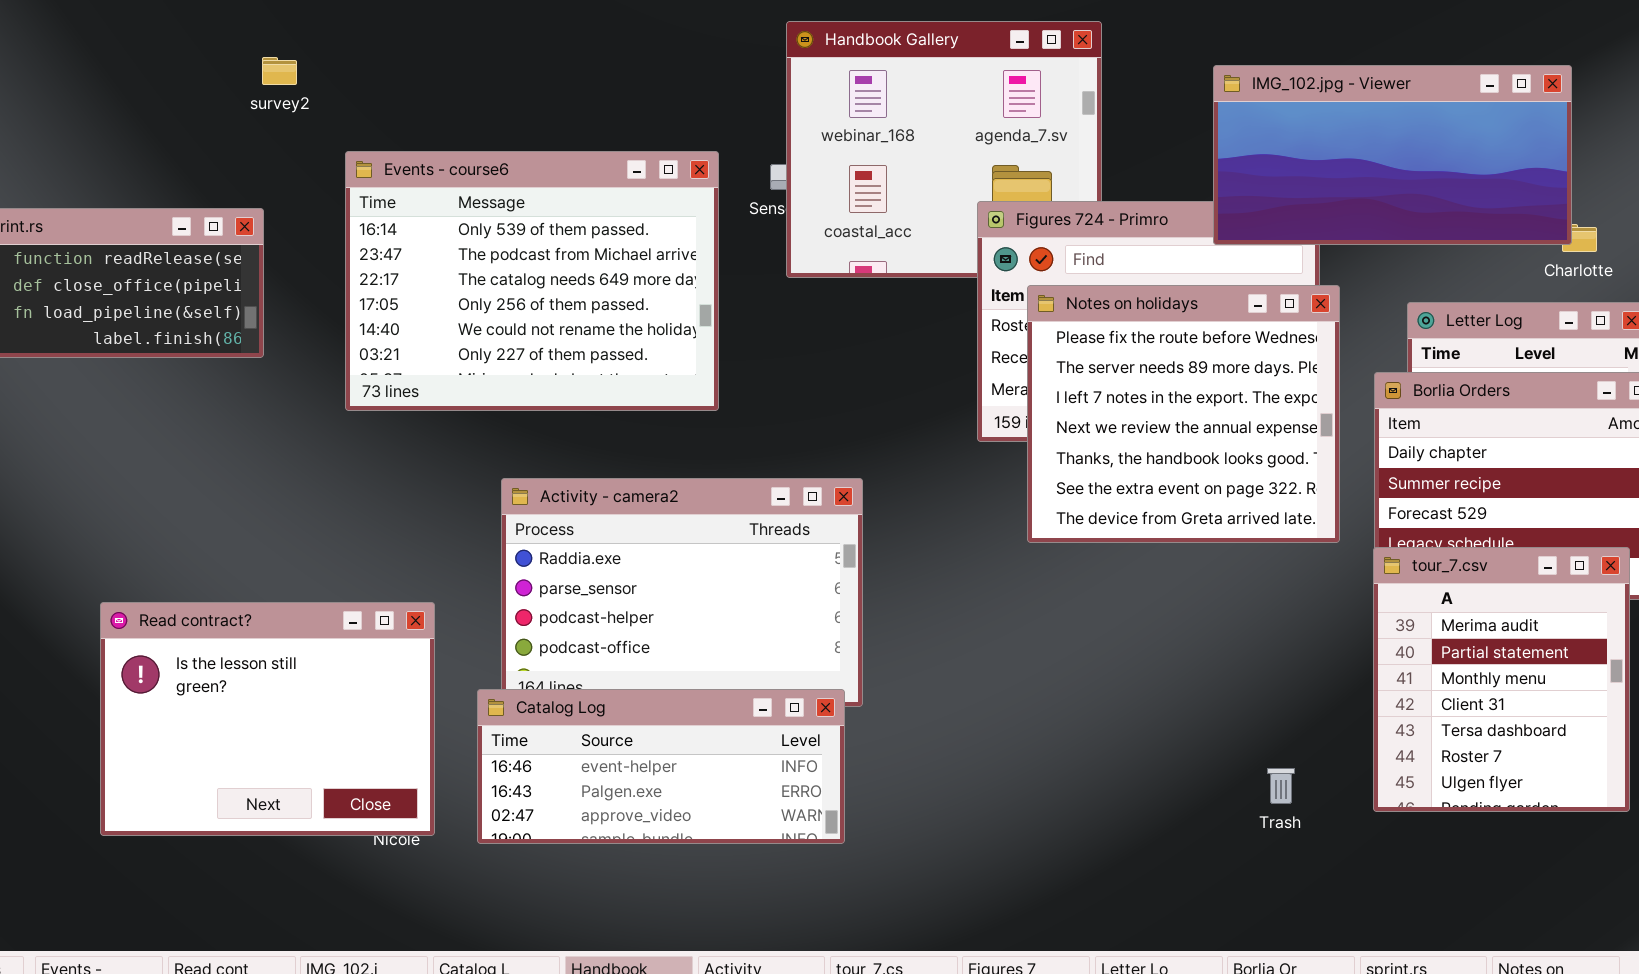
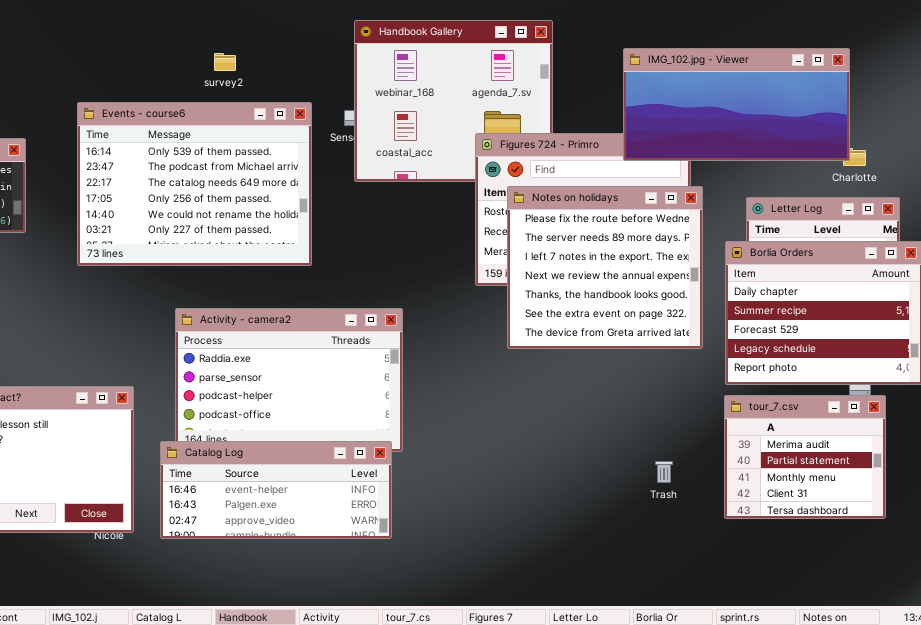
survey2: [262,57,297,85] -> [214,53,236,71], moved
tour_7.csv: [1373,547,1630,812] -> [724,395,886,519], resized
Trash: [1267,768,1295,804] -> [655,461,673,483], moved

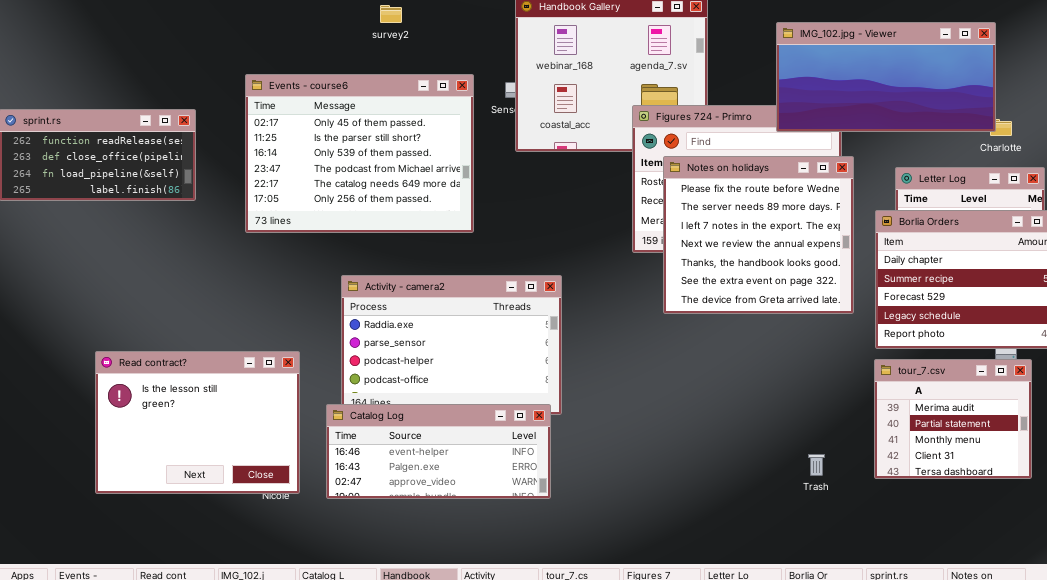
survey2: [214,53,236,71] -> [380,5,402,23], moved
Events - course6: [77,102,312,266] -> [245,74,474,233], scrolled up 2 rows
Trash: [655,461,673,483] -> [808,454,825,476], moved

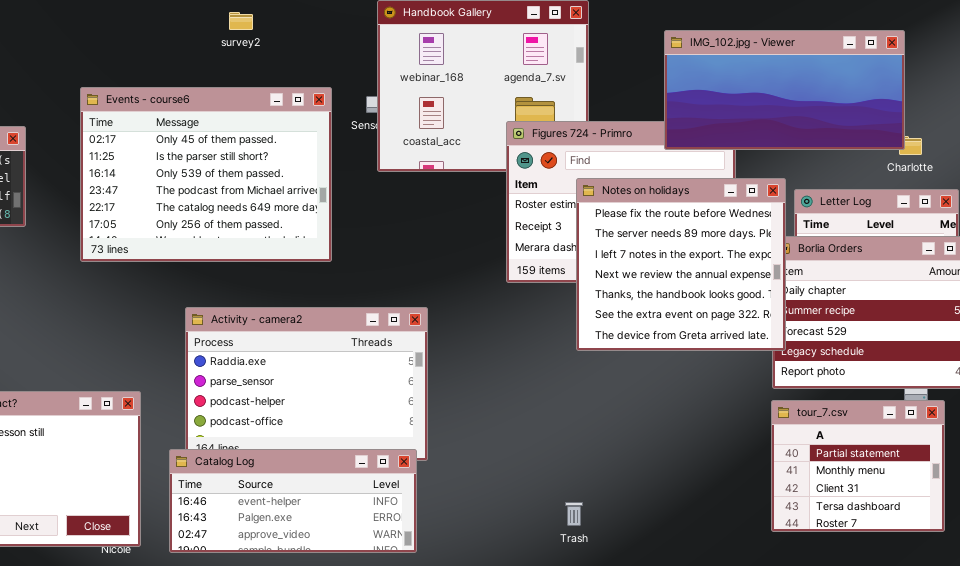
Notes on holidays: [663,156,854,314] -> [576,178,786,351], moved
tour_7.csv: [874,359,1032,479] -> [771,400,945,532], scrolled down 1 row
Trash: [808,454,825,476] -> [565,502,583,526], moved

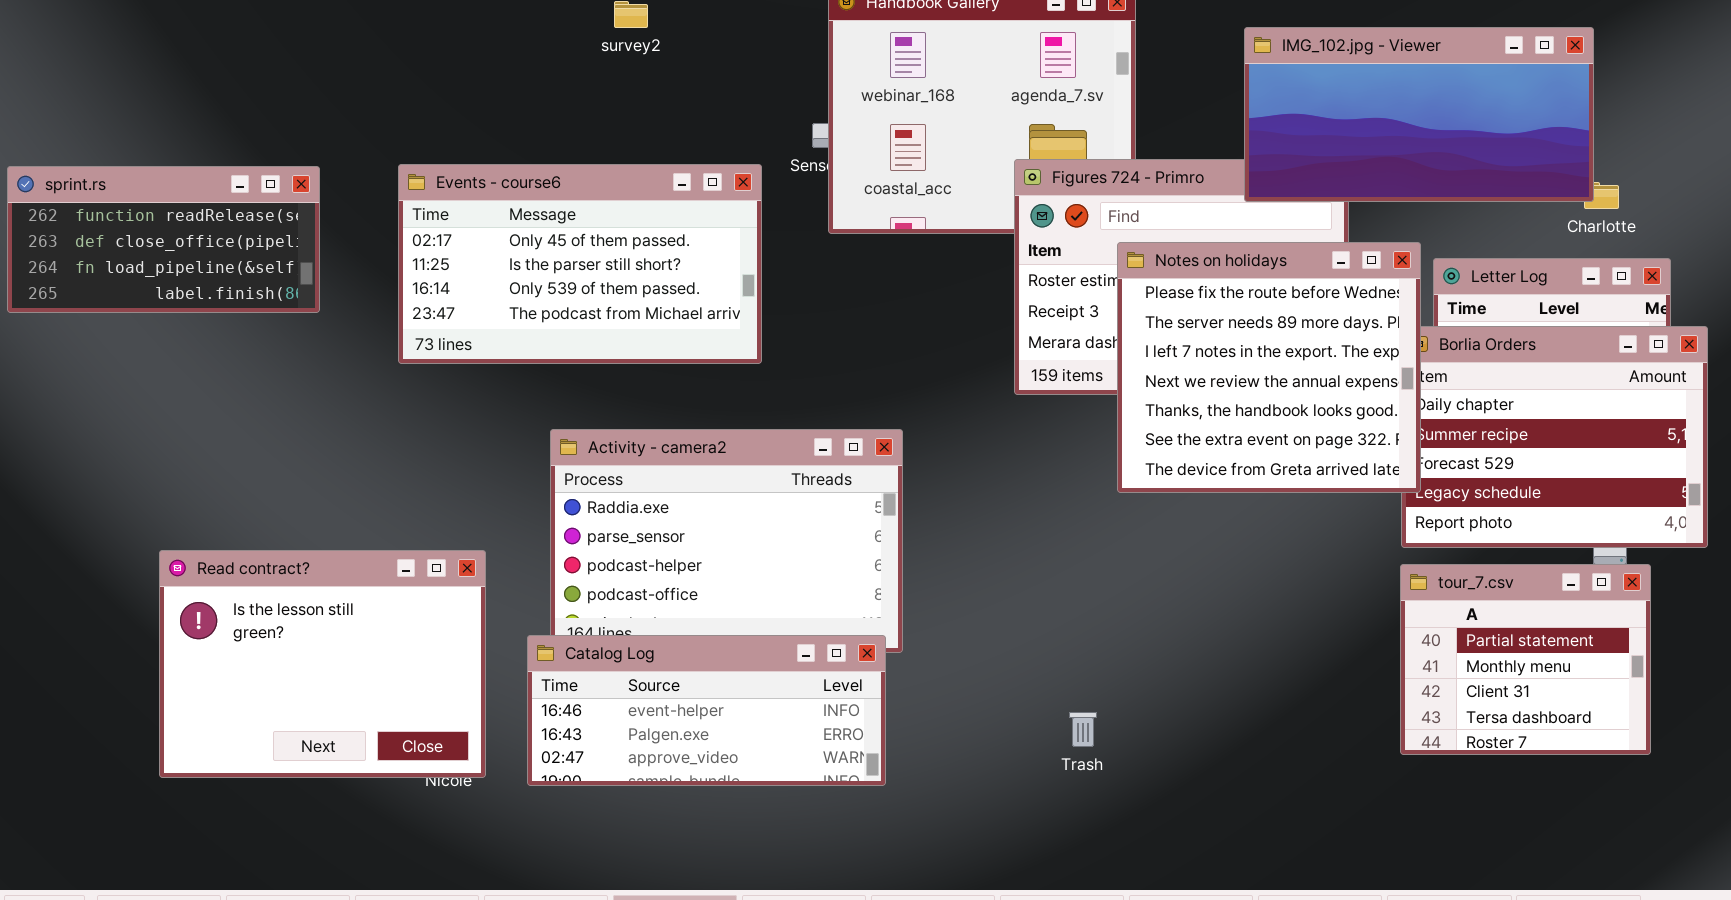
Events - course6: [80,87,332,262] -> [398,164,762,364], resized
Trash: [565,502,583,526] -> [1069,712,1097,747], moved

